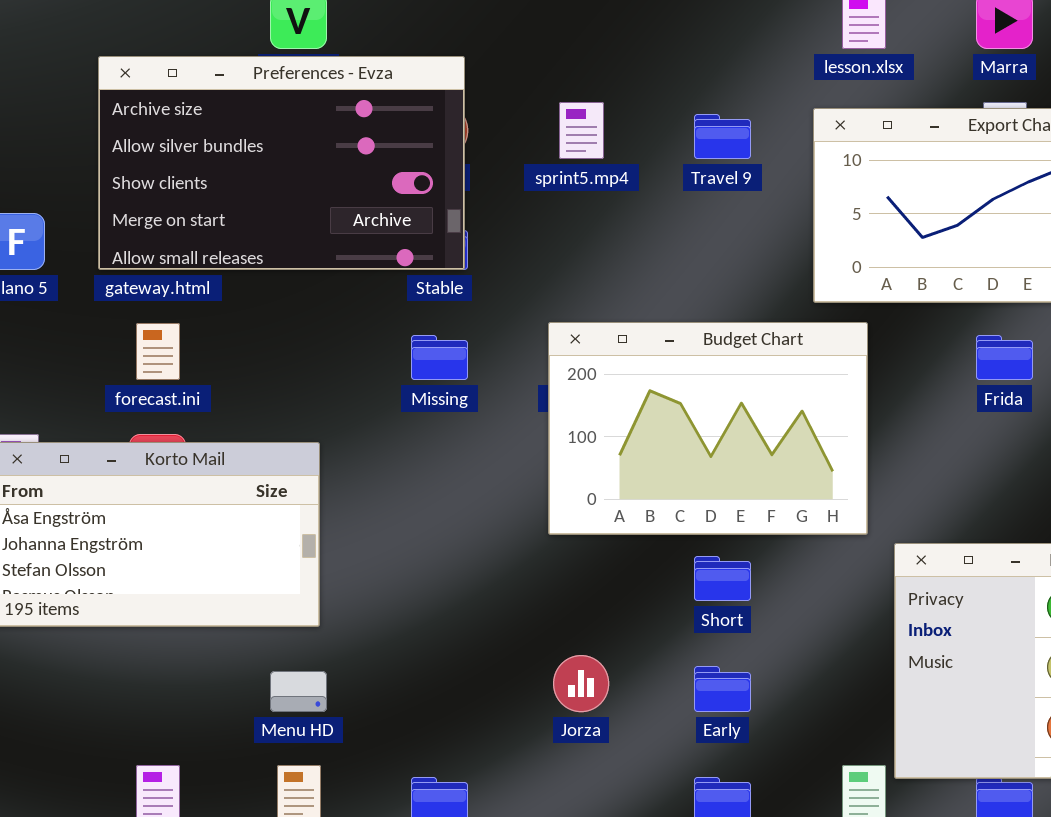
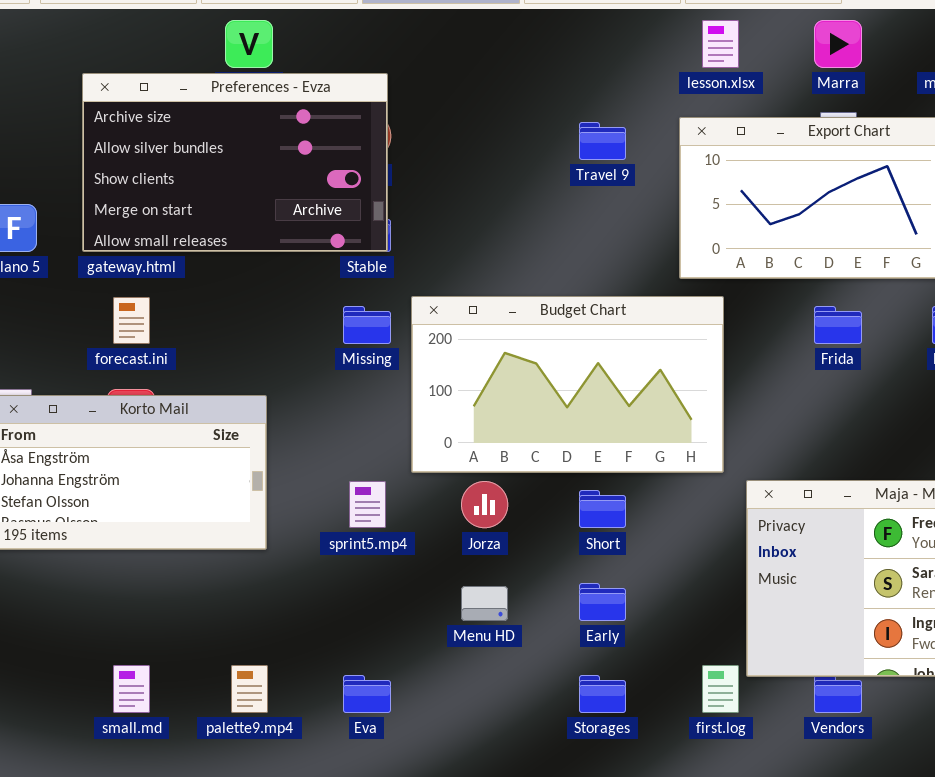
sprint5.mp4: [559,102,604,159] -> [349,481,386,528], moved
Budget Chart: [548,322,868,535] -> [411,296,724,473], resized
Jorza: [553,655,609,712] -> [461,481,508,528], moved
Menu HD: [270,671,327,712] -> [461,586,508,621], moved

